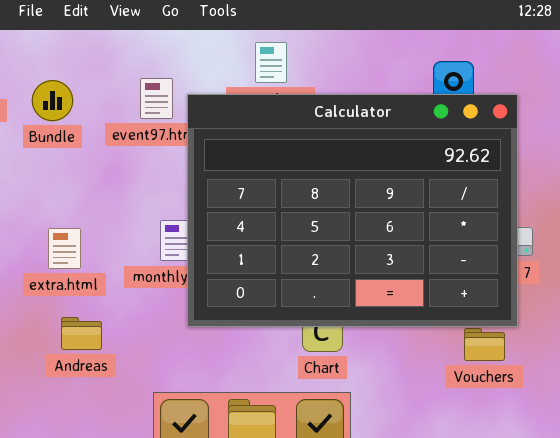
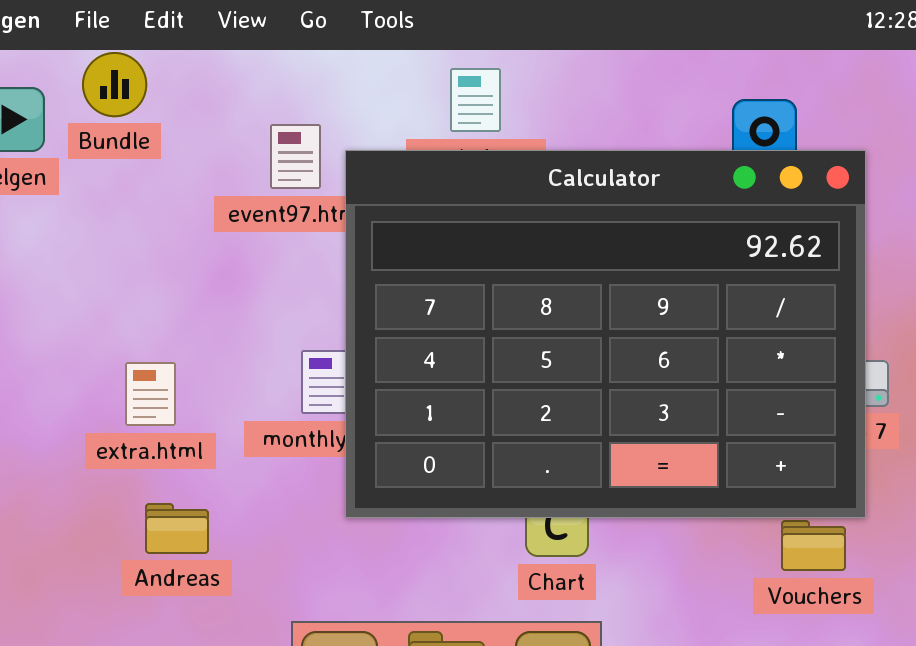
Bundle: [32,80,73,121] -> [82,52,147,117], moved

